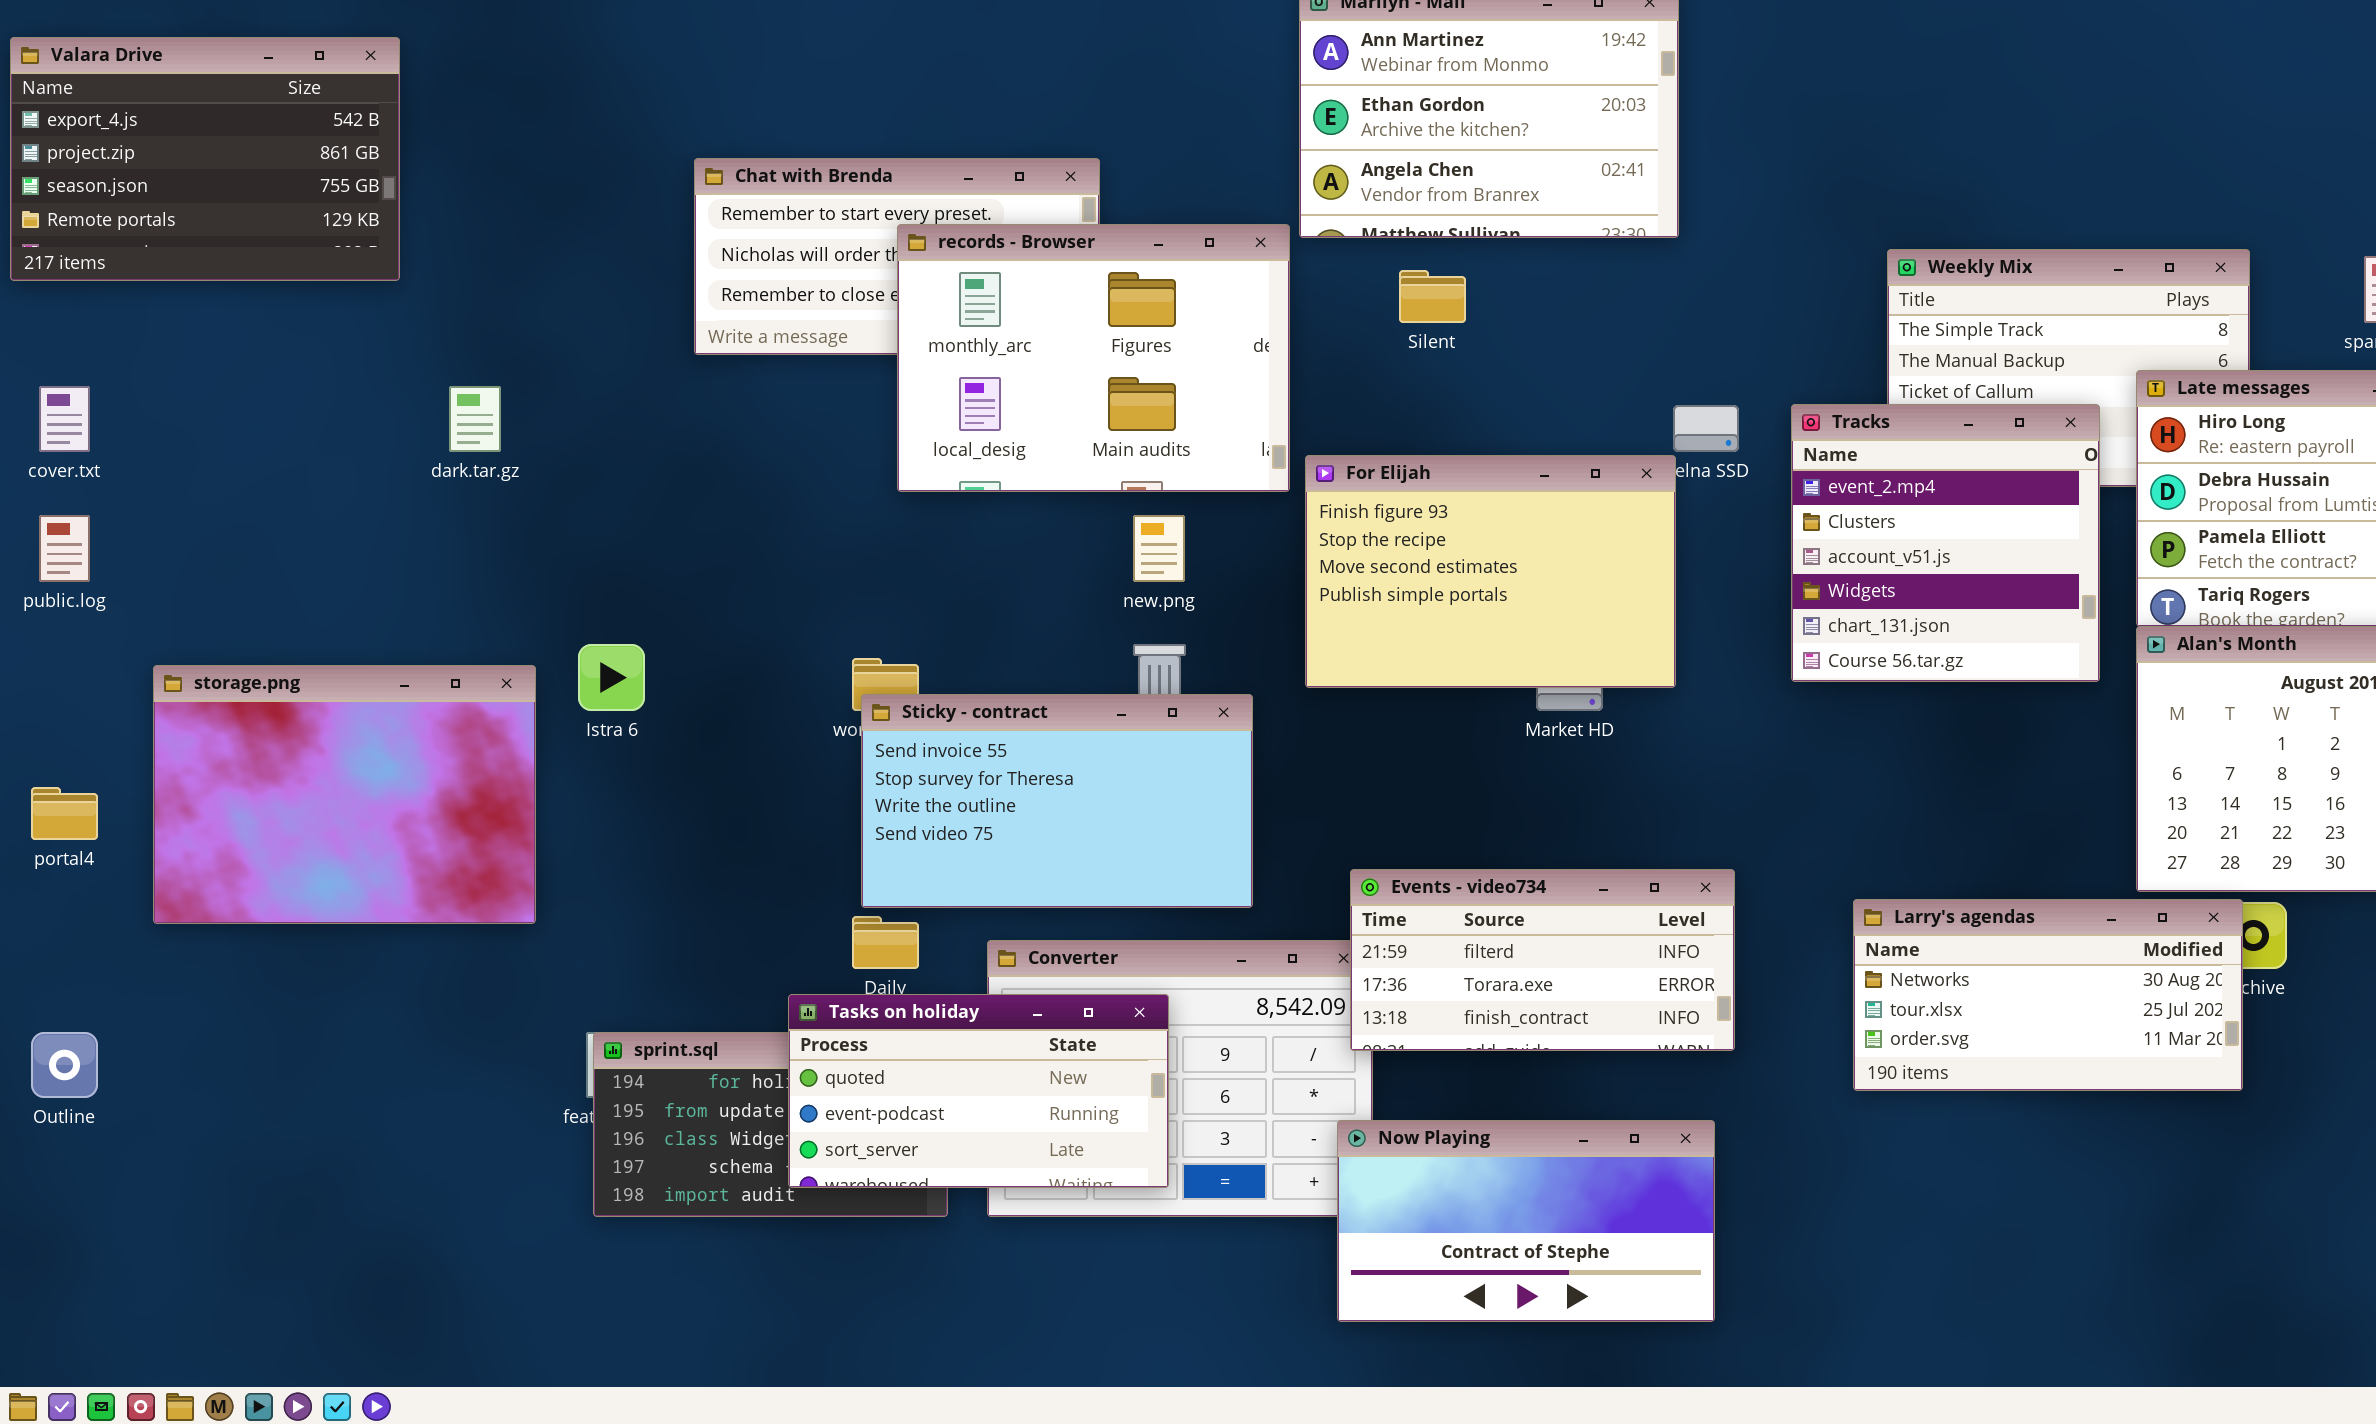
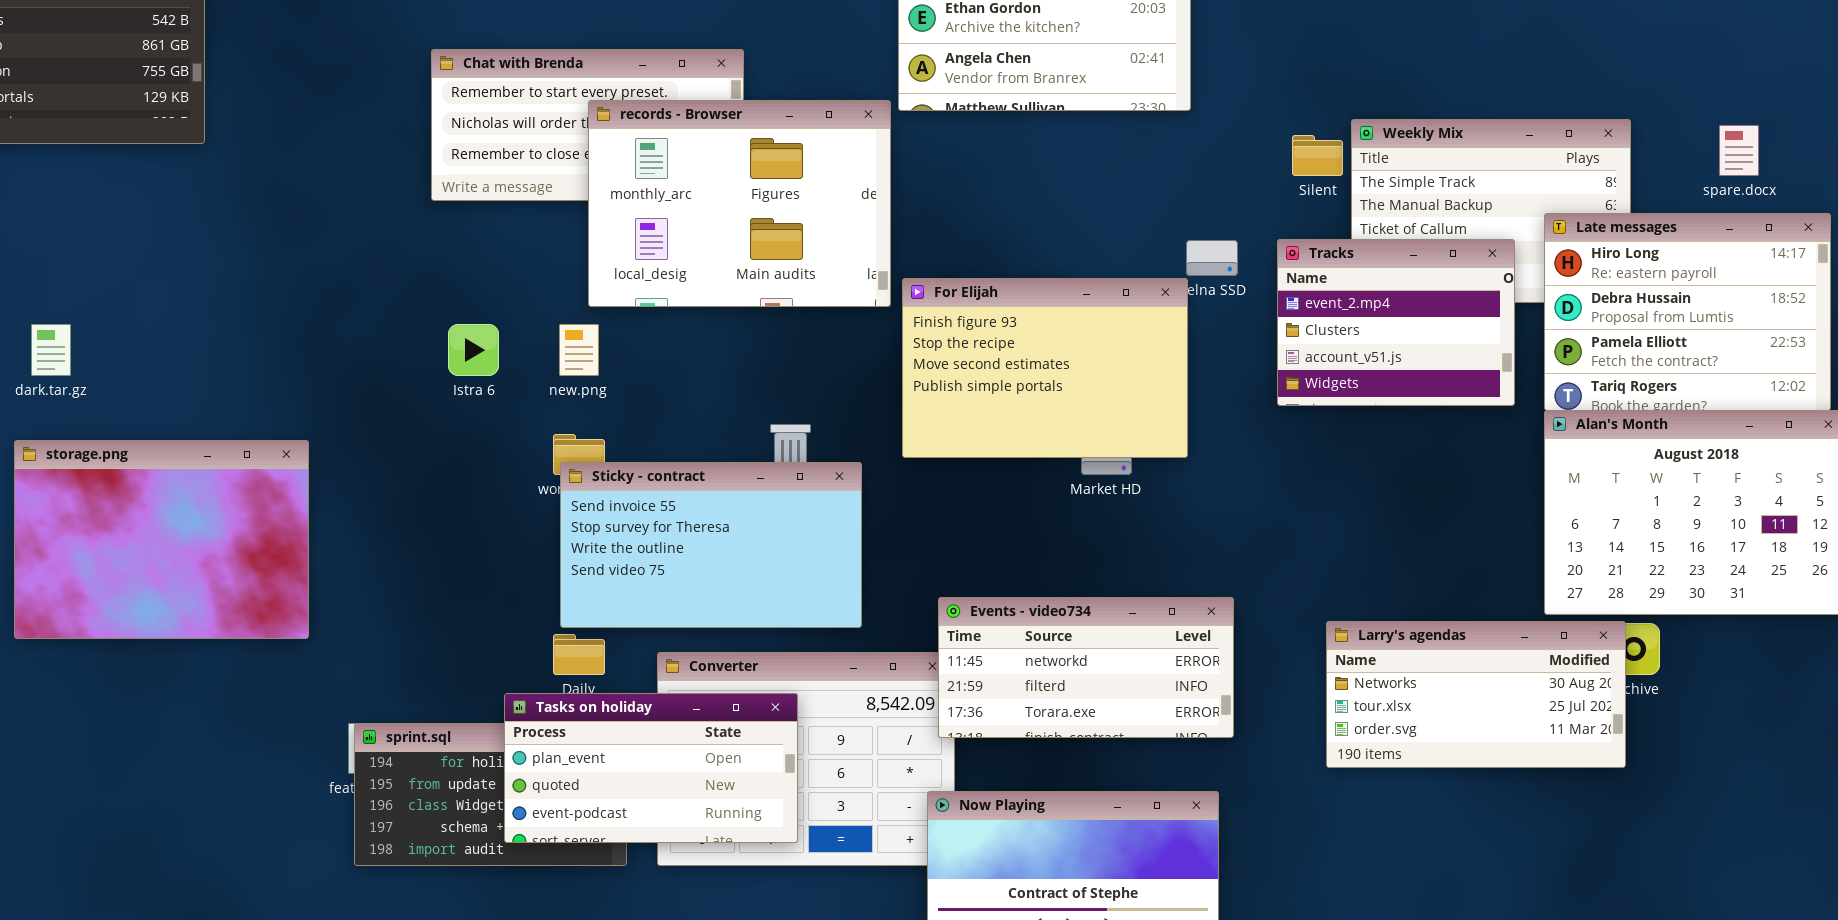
Silent: [1399,270,1466,323] -> [1292,135,1343,176], moved
dark.tar.gz: [449,386,501,452] -> [31,324,71,376], moved
Tracks: [1791,404,2100,682] -> [1277,239,1515,406], resized
new.png: [1133,515,1185,582] -> [559,324,599,376], moved
Istra 6: [578,644,645,711] -> [448,324,499,376], moved
Events - video734: [1350,869,1735,1051] -> [938,597,1234,738], scrolled up 1 row
Tasks on holiday: [788,994,1169,1188] -> [504,693,798,843], scrolled up 1 row

